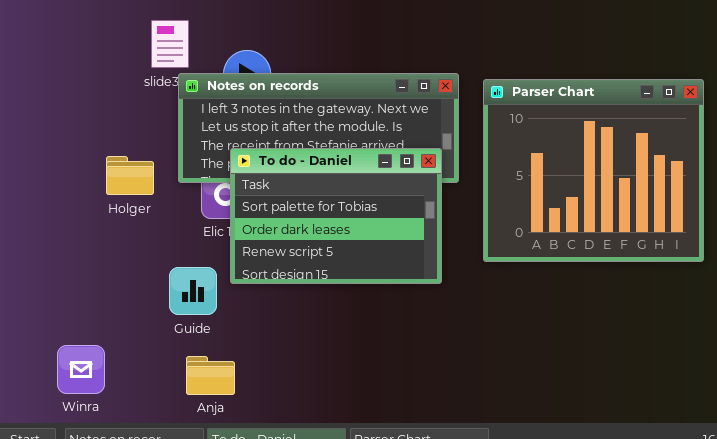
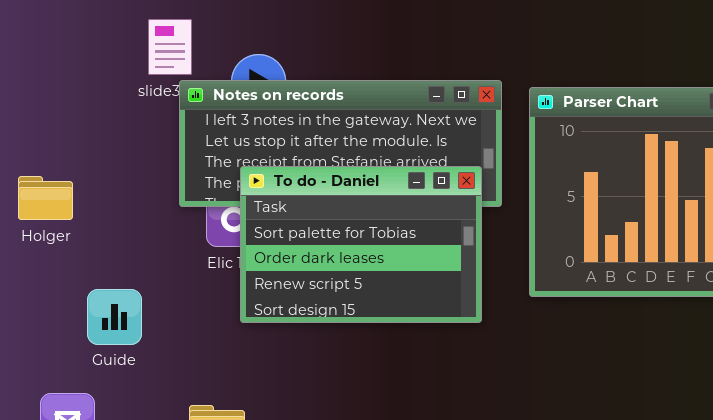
Holger: [106,156,154,195] -> [18,176,73,220], moved
Guide: [169,267,217,315] -> [87,289,142,345], moved

